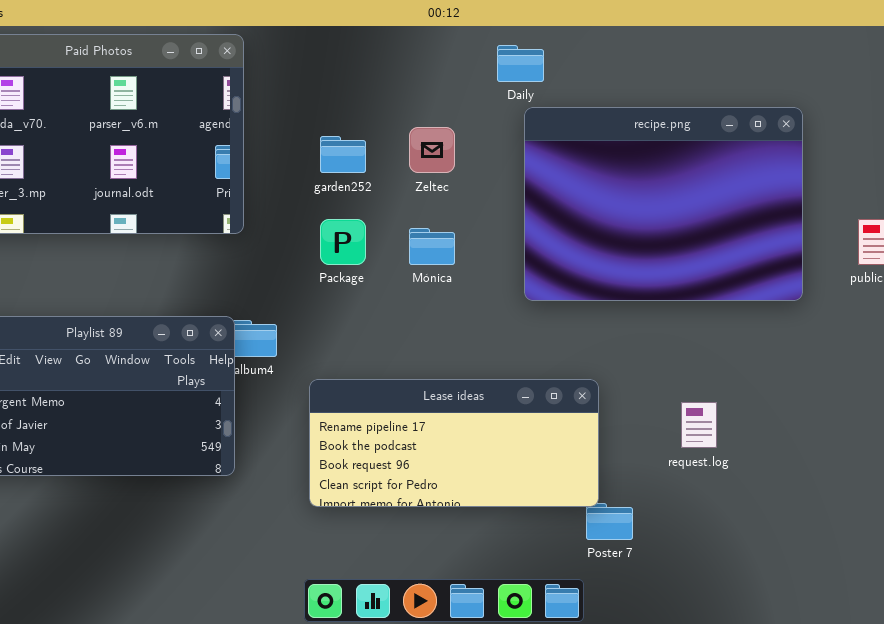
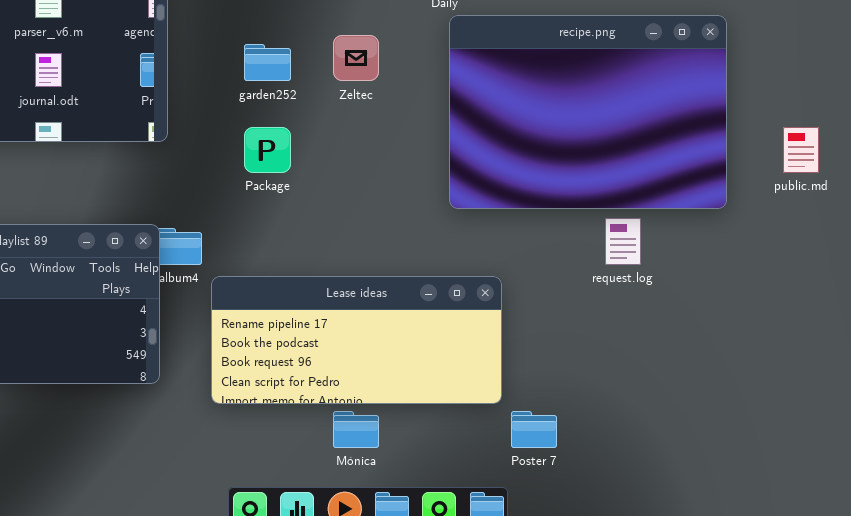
Mónica: [409,228,455,265] -> [333,411,379,448], moved
Lease ideas: [309,379,599,507] -> [211,276,502,404], moved
request.log: [681,402,717,448] -> [605,218,641,265], moved

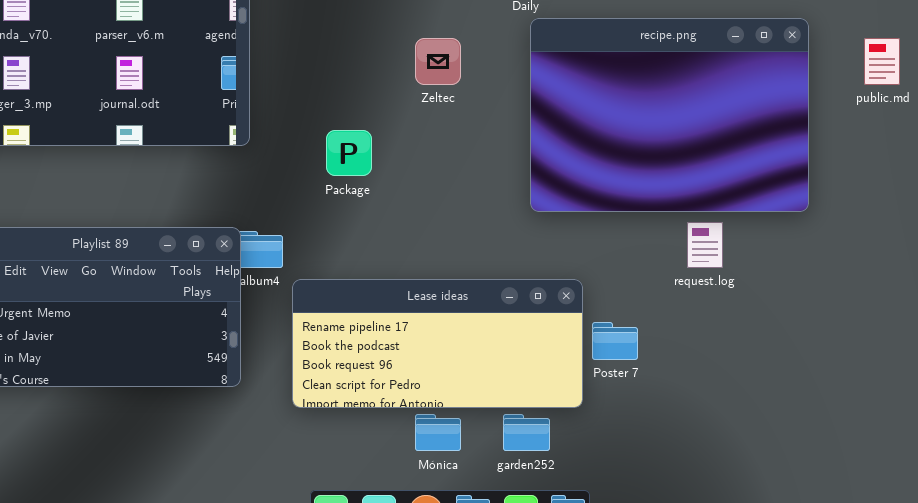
garden252: [244,44,291,81] -> [503,414,550,451], moved
public.md: [783,127,819,173] -> [864,38,900,85], moved
Poster 7: [511,411,557,448] -> [592,322,638,360], moved

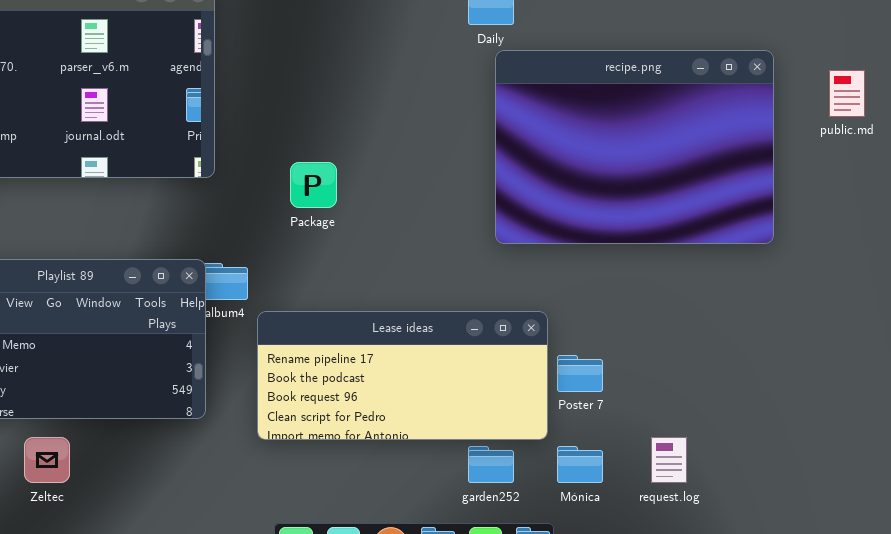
Zeltec: [415,38,461,85] -> [24,437,70,483], moved
request.log: [687,222,723,268] -> [651,437,687,483], moved
Mónica: [415,414,461,451] -> [557,446,603,483], moved

